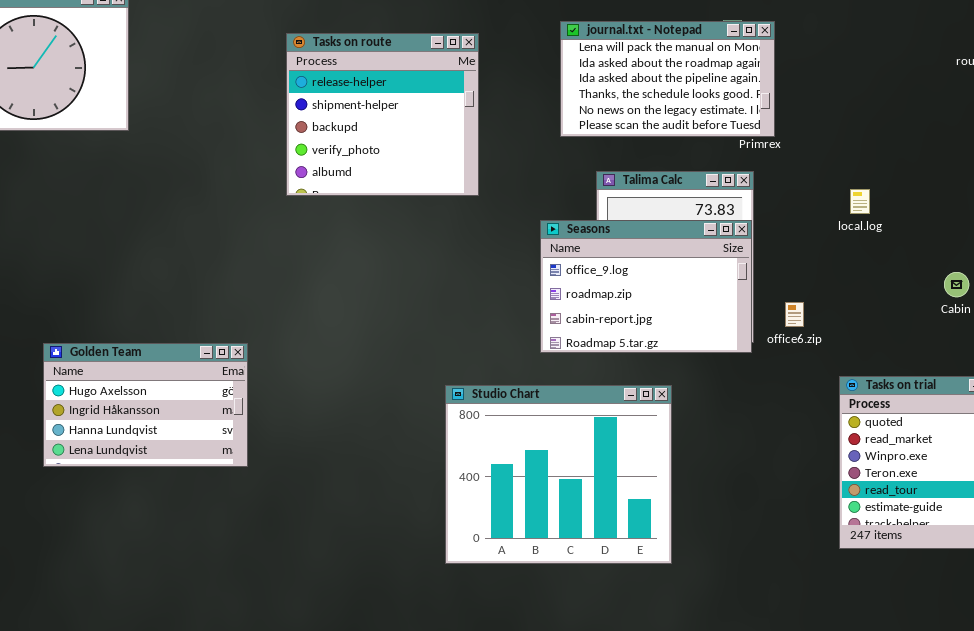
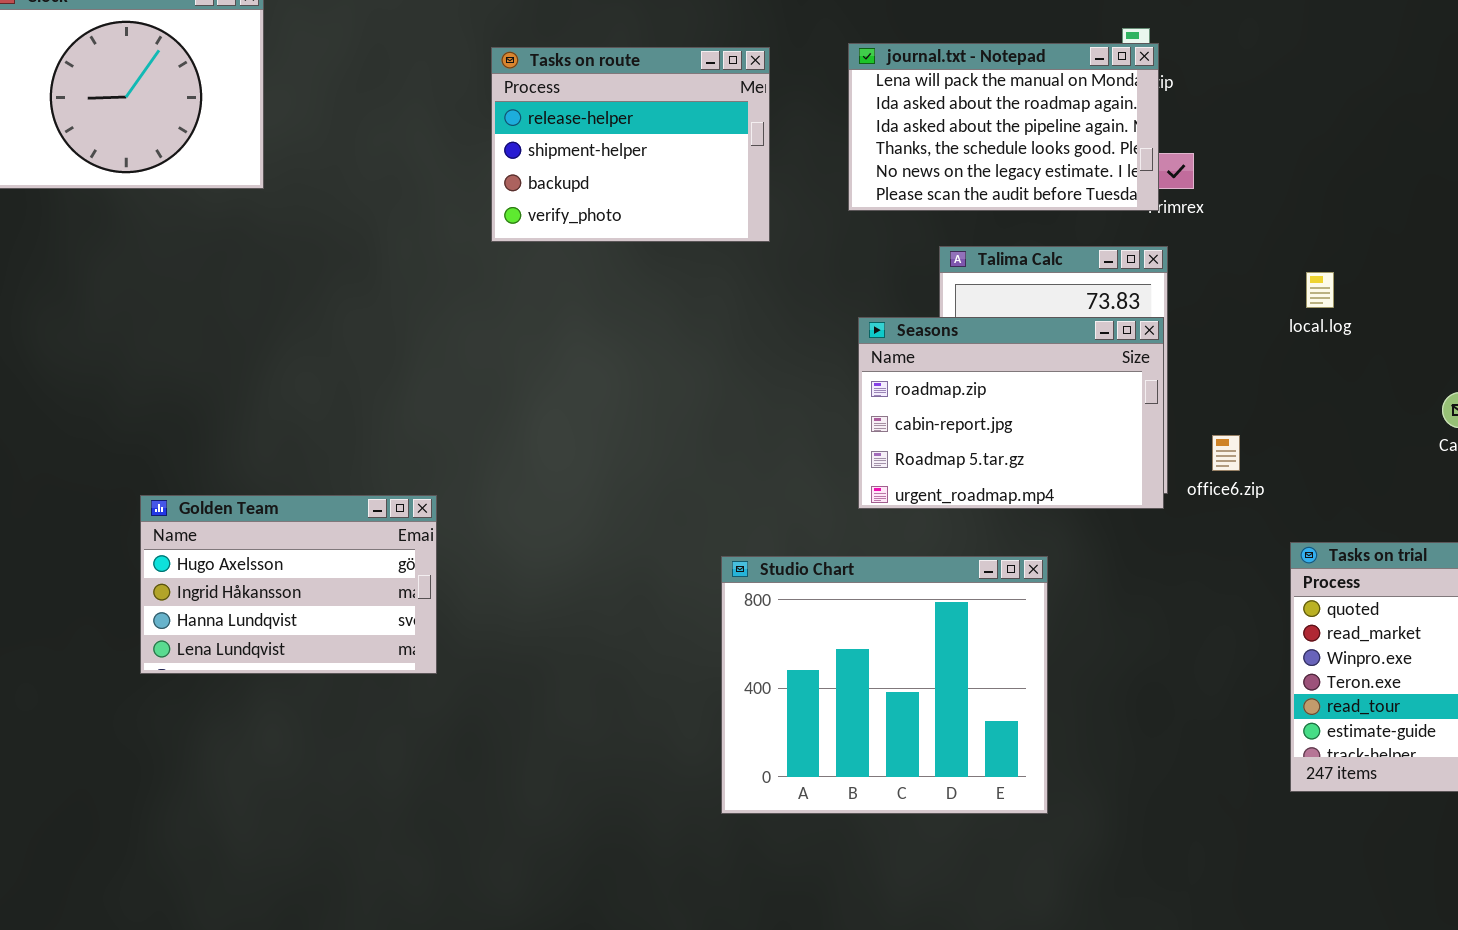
journal.txt - Notepad: [560,21,775,137] -> [848,43,1159,211], moved
Tasks on route: [286,33,479,196] -> [491,47,770,242], resized
Seasons: [540,220,752,353] -> [858,317,1164,509], scrolled down 1 row

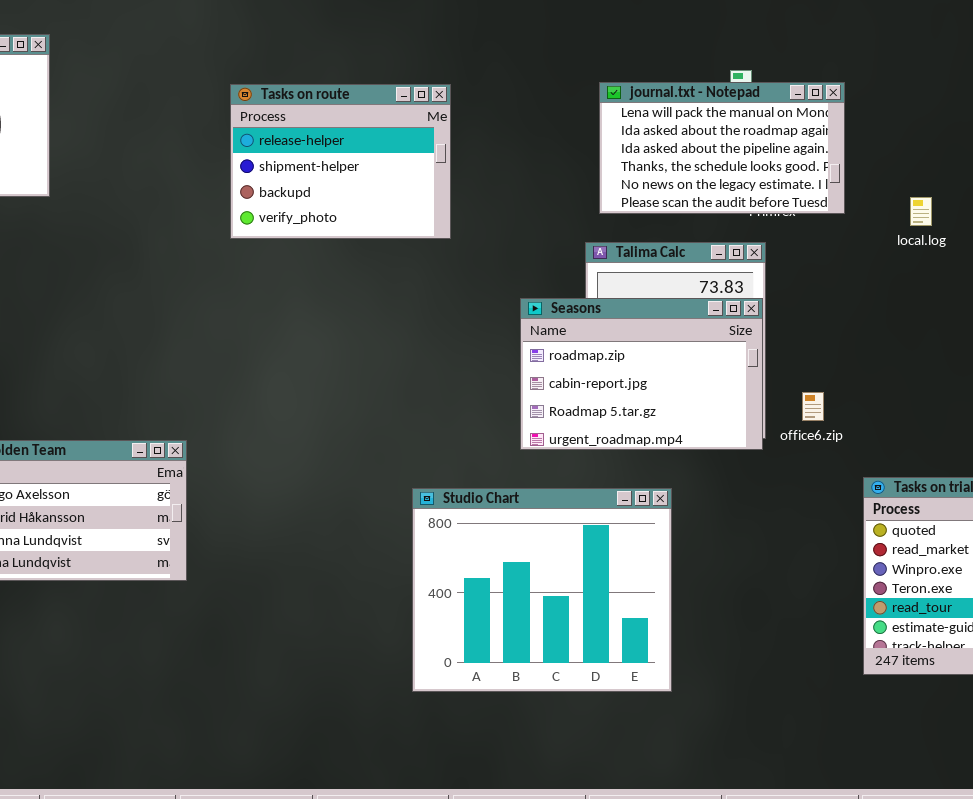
journal.txt - Notepad: [848,43,1159,211] -> [599,82,845,214], moved
local.log: [1306,272,1334,308] -> [910,197,932,226], moved

